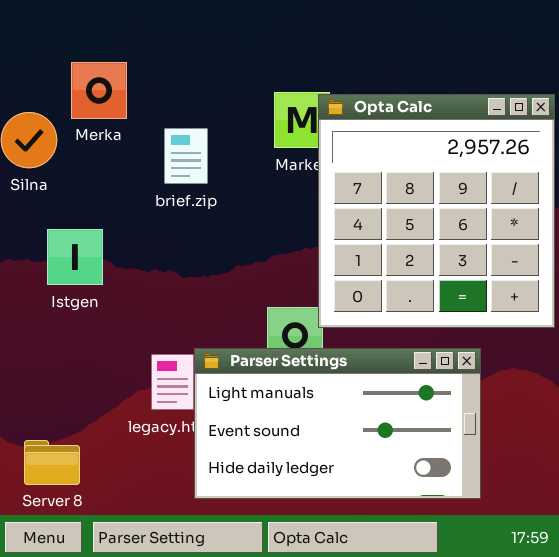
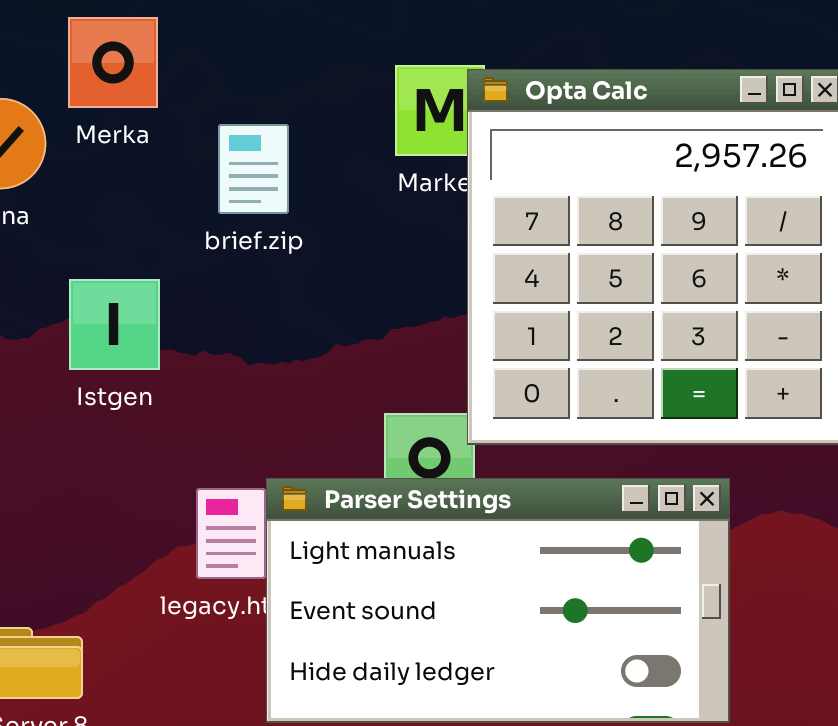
Istgen: [47,229,103,285] -> [69,279,160,370], moved

